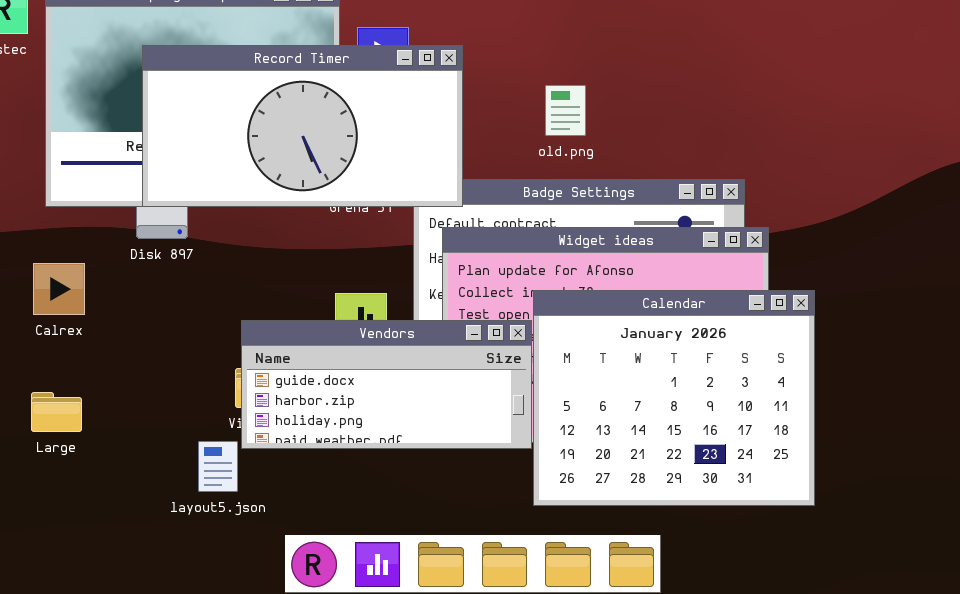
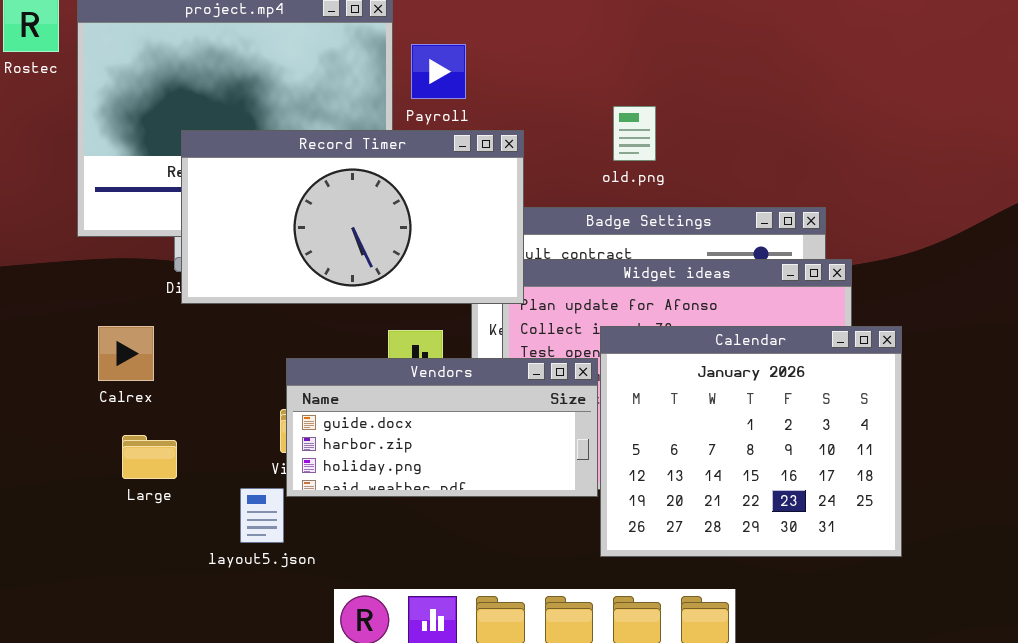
Record Timer: [142,45,463,207] -> [181,130,524,304], moved
Calrex: [33,263,85,315] -> [98,326,154,381], moved
Large: [31,392,82,432] -> [122,435,177,479], moved

